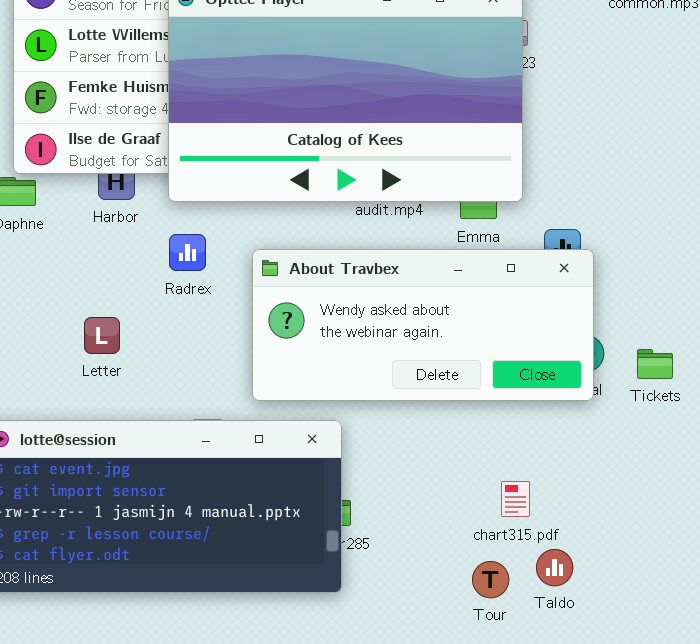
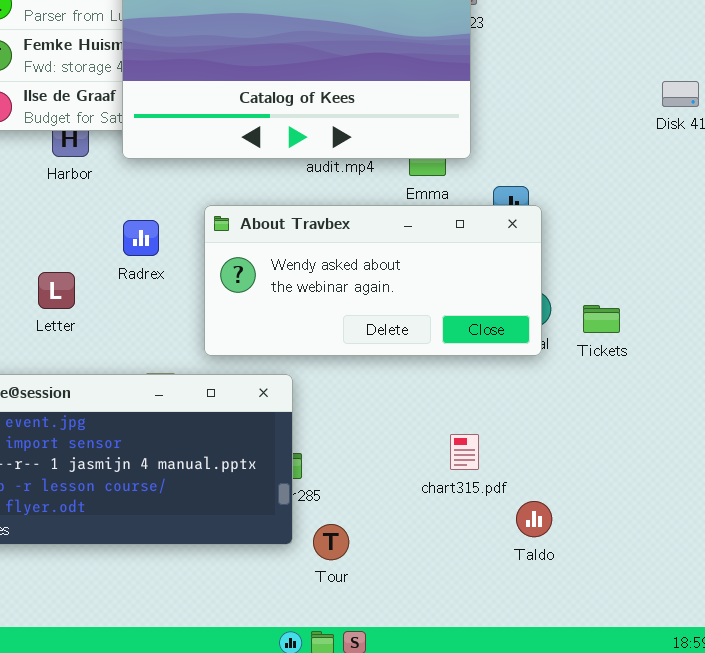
Radrex: [169,234,206,271] -> [123,220,159,256], moved
Taldo: [536,549,573,586] -> [516,501,552,537], moved
Tour: [472,561,509,598] -> [313,524,349,560], moved

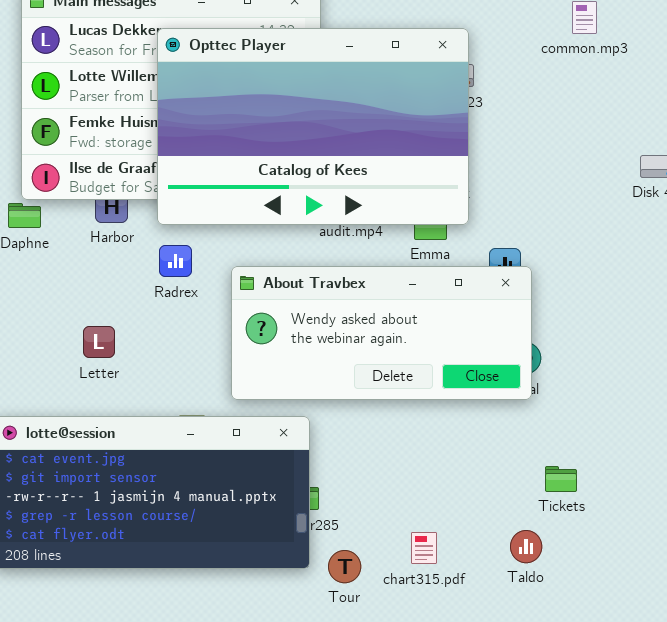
Radrex: [123,220,159,256] -> [159,245,192,277], moved
Tickets: [583,305,620,333] -> [545,466,577,492], moved
chart315.pdf: [450,434,479,470] -> [411,532,437,564], moved

